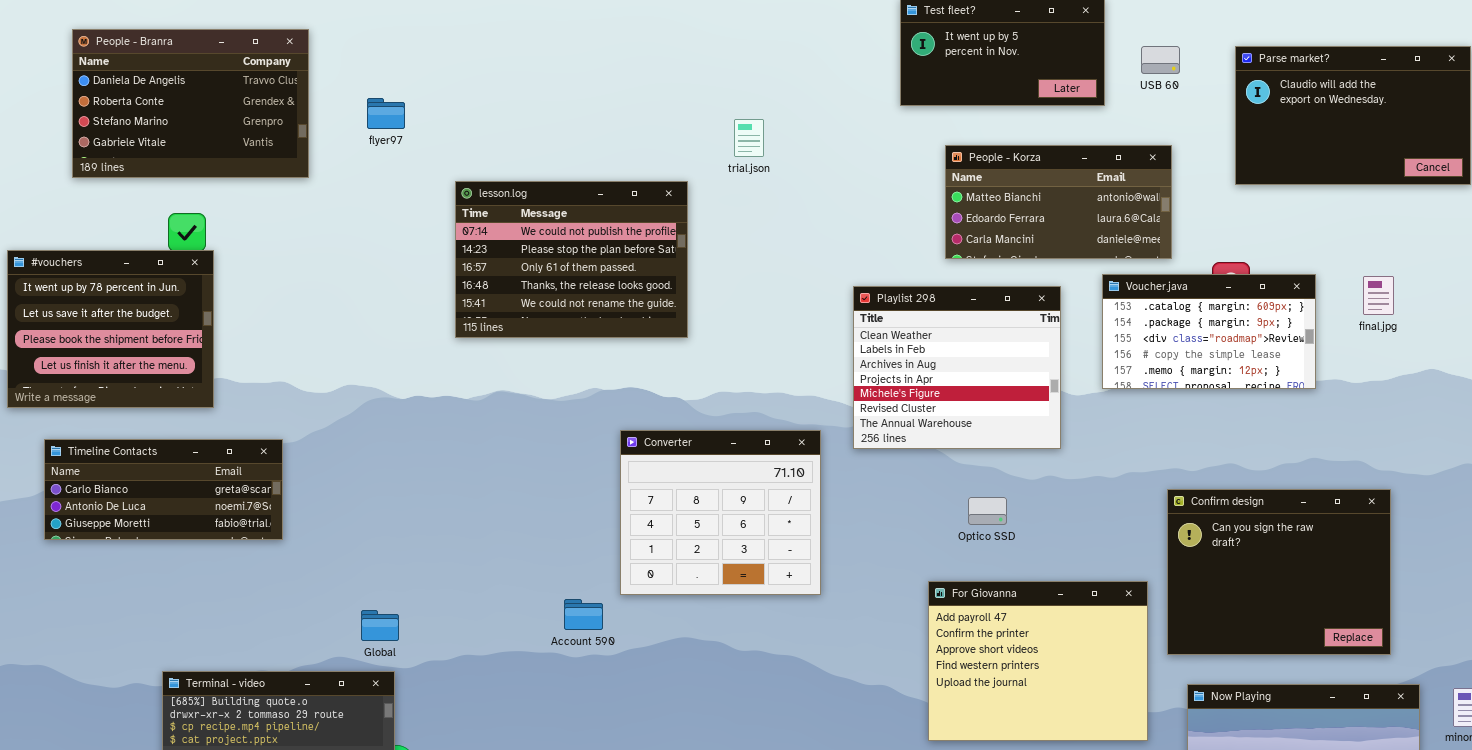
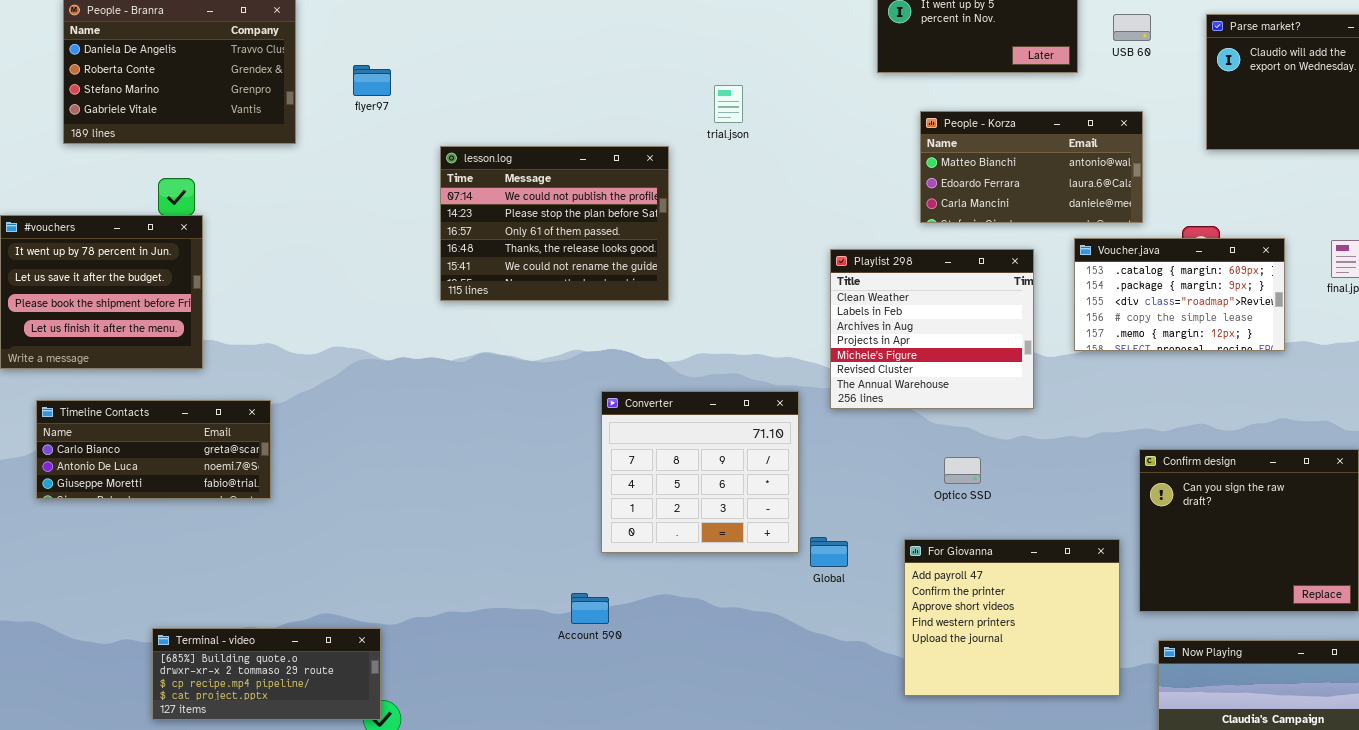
Account 590: [564,599,603,630] -> [571,593,609,624], moved
Global: [361,610,399,641] -> [810,537,848,567], moved

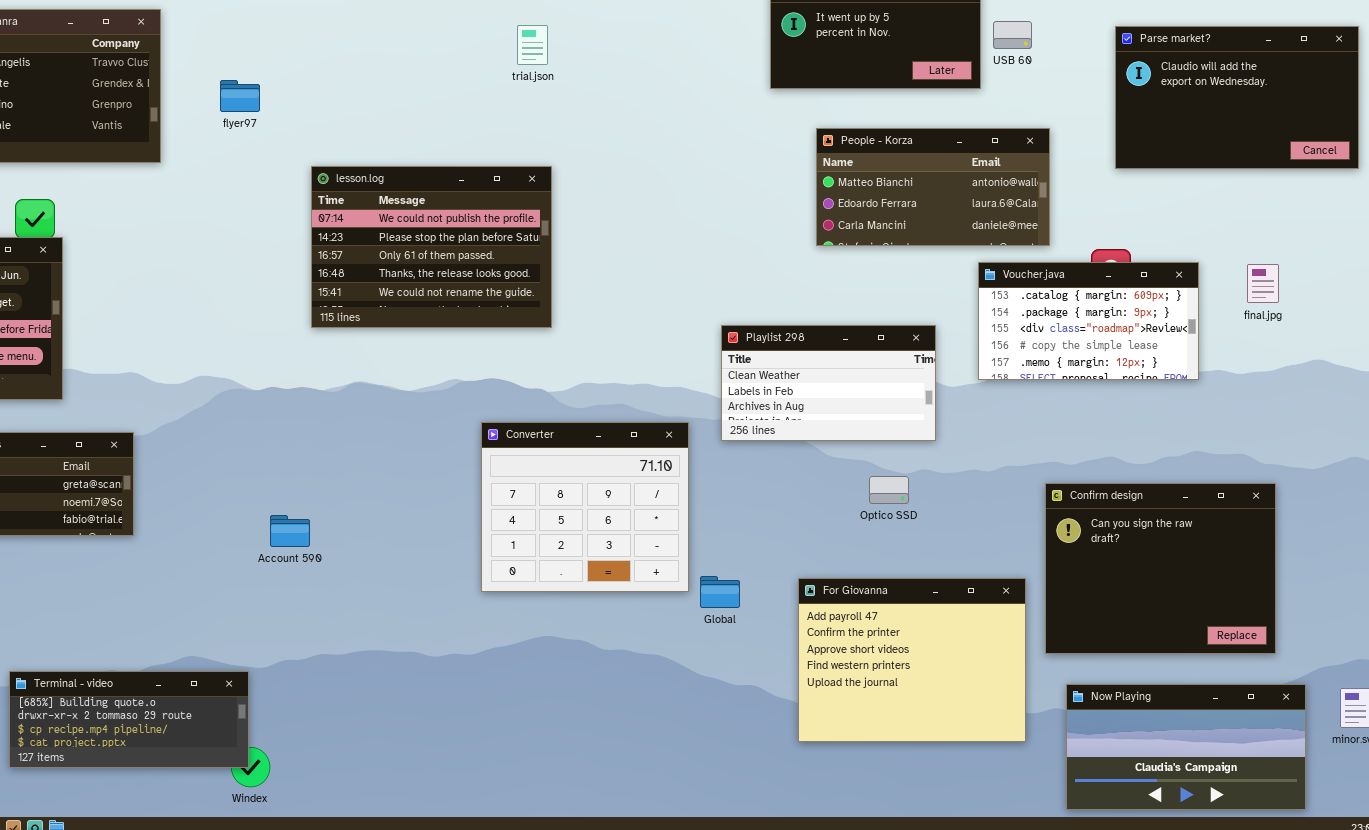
USB 60: [1113,14,1151,41] -> [993,21,1032,49], moved
trial.json: [714,85,743,123] -> [517,25,548,65], moved
Playlist 298: [830,249,1034,409] -> [721,325,936,441], resized
Optico SSD: [944,457,981,484] -> [869,476,909,504], moved
Account 590: [571,593,609,624] -> [270,515,310,547], moved

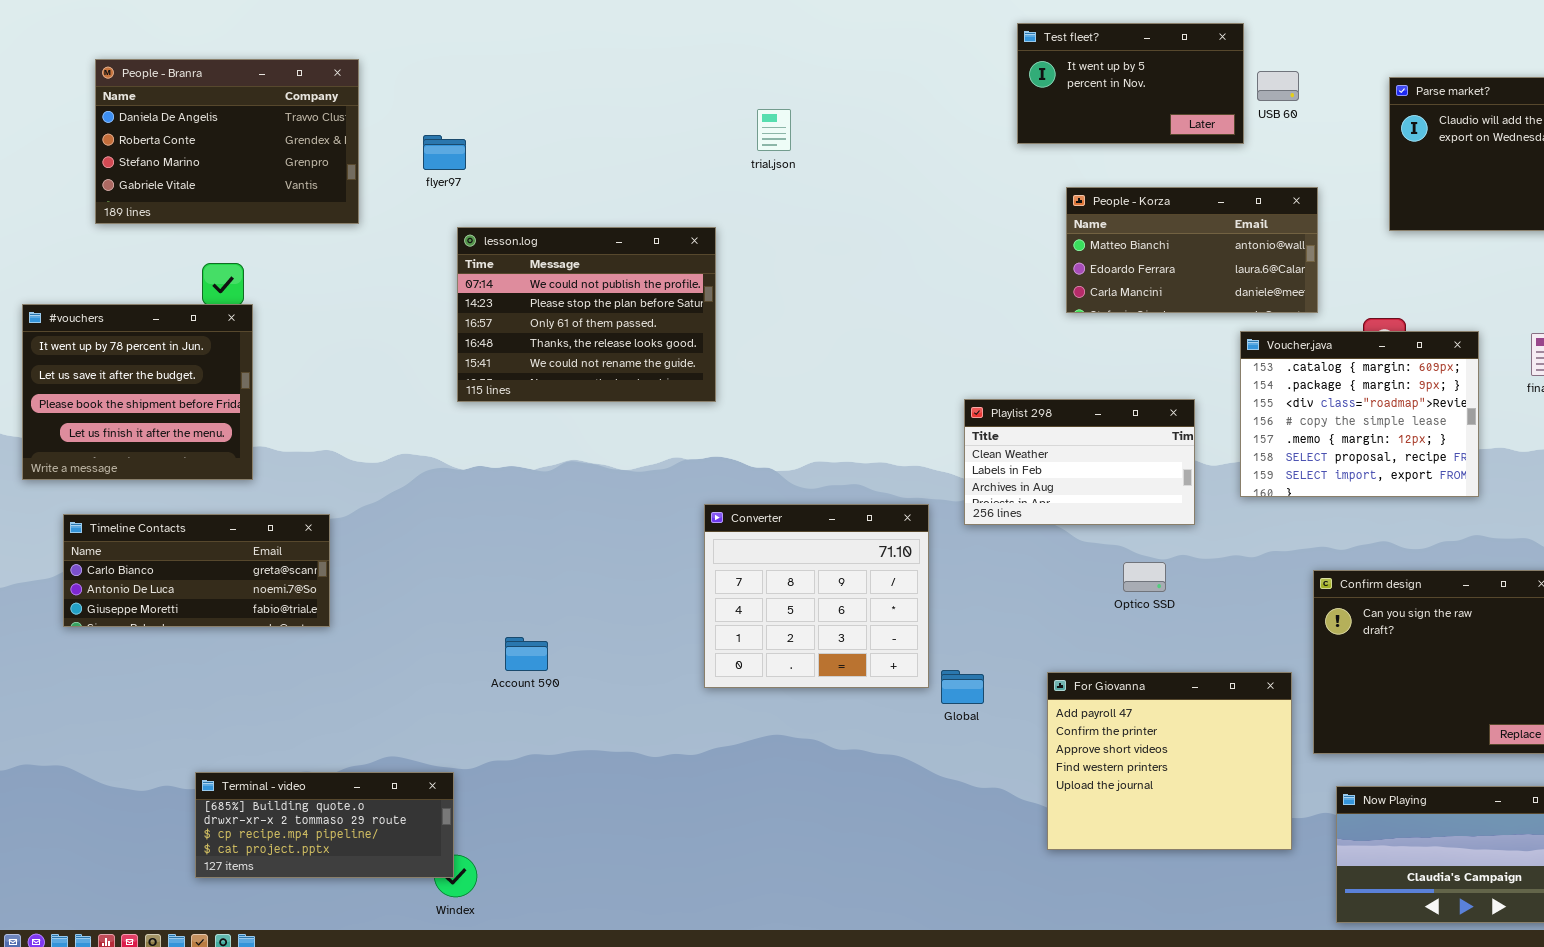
trial.json: [517,25,548,65] -> [757,109,791,151], moved
lesson.log: [311,166,552,328] -> [457,227,716,402], moved
Voucher.java: [978,262,1199,380] -> [1240,331,1479,497], resized
Account 590: [270,515,310,547] -> [505,637,548,671], moved

